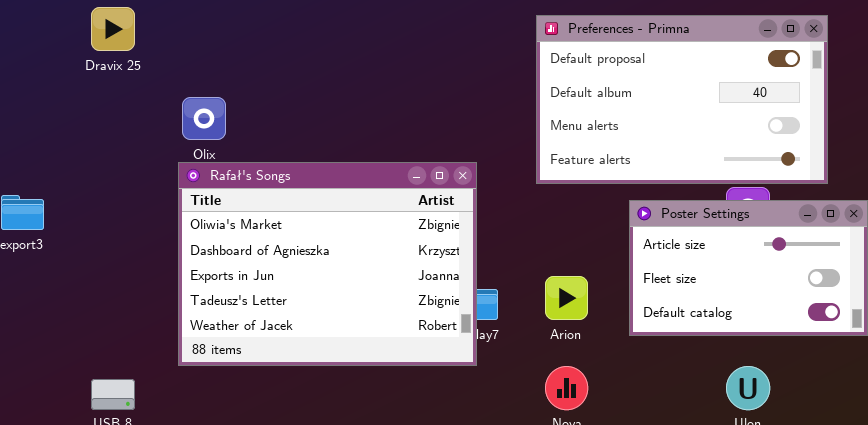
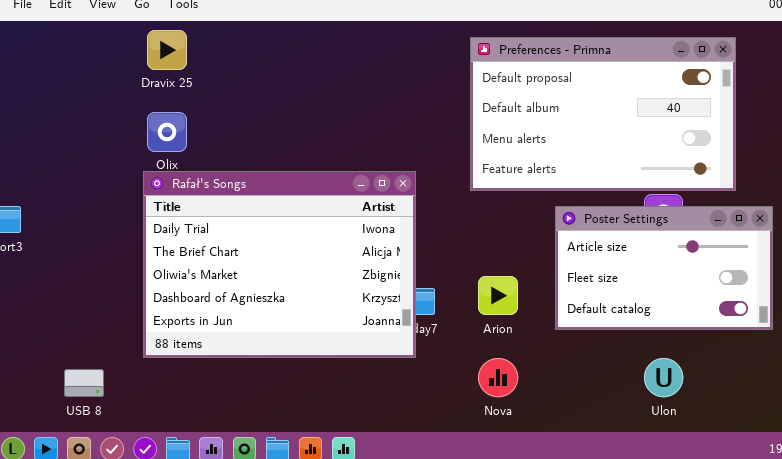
Dravix 25: [91,7,135,51] -> [147,30,187,70], moved
Rafał's Songs: [178,162,477,366] -> [143,171,416,358], scrolled up 2 rows

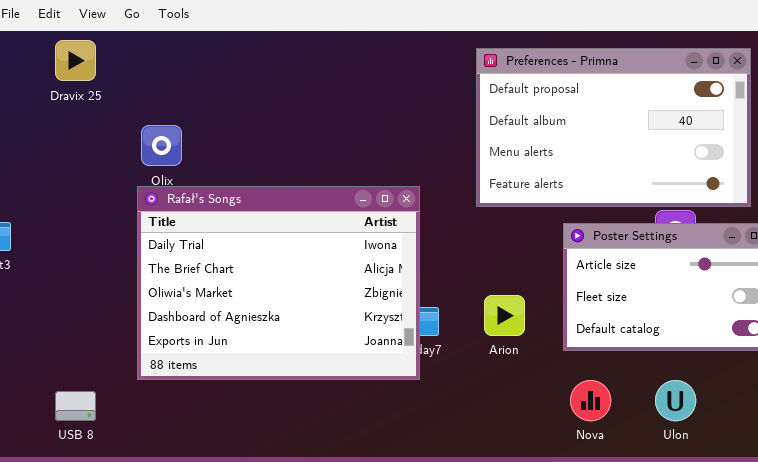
Dravix 25: [147,30,187,70] -> [55,40,96,81], moved
Nova: [478,358,518,397] -> [570,380,611,421], moved

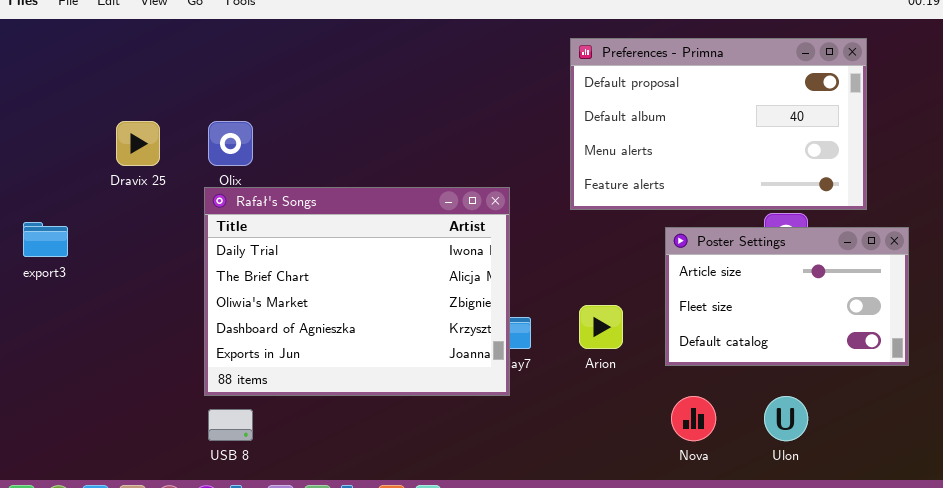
Dravix 25: [55,40,96,81] -> [116,121,160,166], moved
USB 8: [55,391,96,421] -> [208,409,253,441], moved

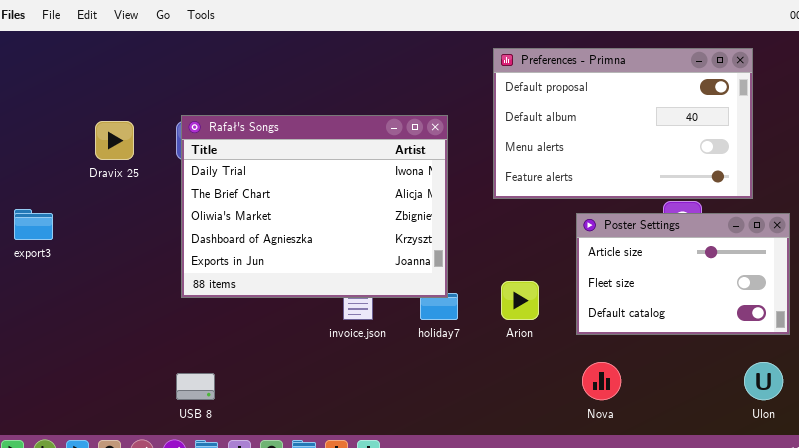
Rafał's Songs: [204,187,510,396] -> [181,115,448,298], moved
Ulon: [764,396,808,441] -> [744,362,783,400], moved

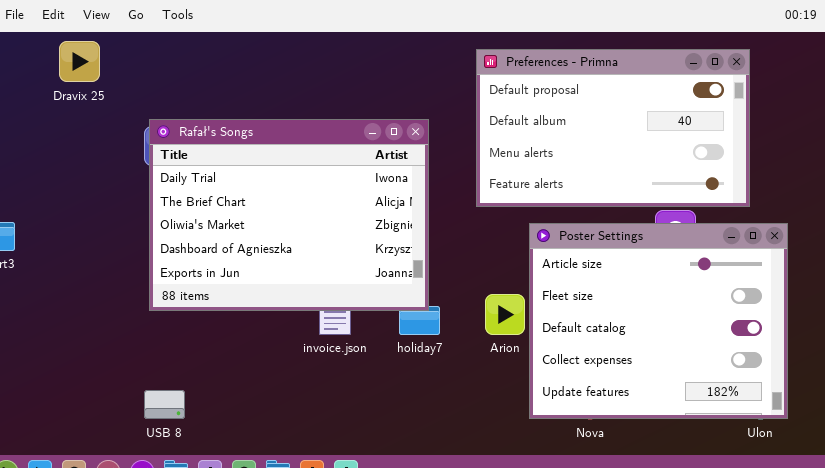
Dravix 25: [95,121,134,160] -> [59,41,100,82], moved
Poster Settings: [576,213,790,335] -> [529,223,788,419], resized

